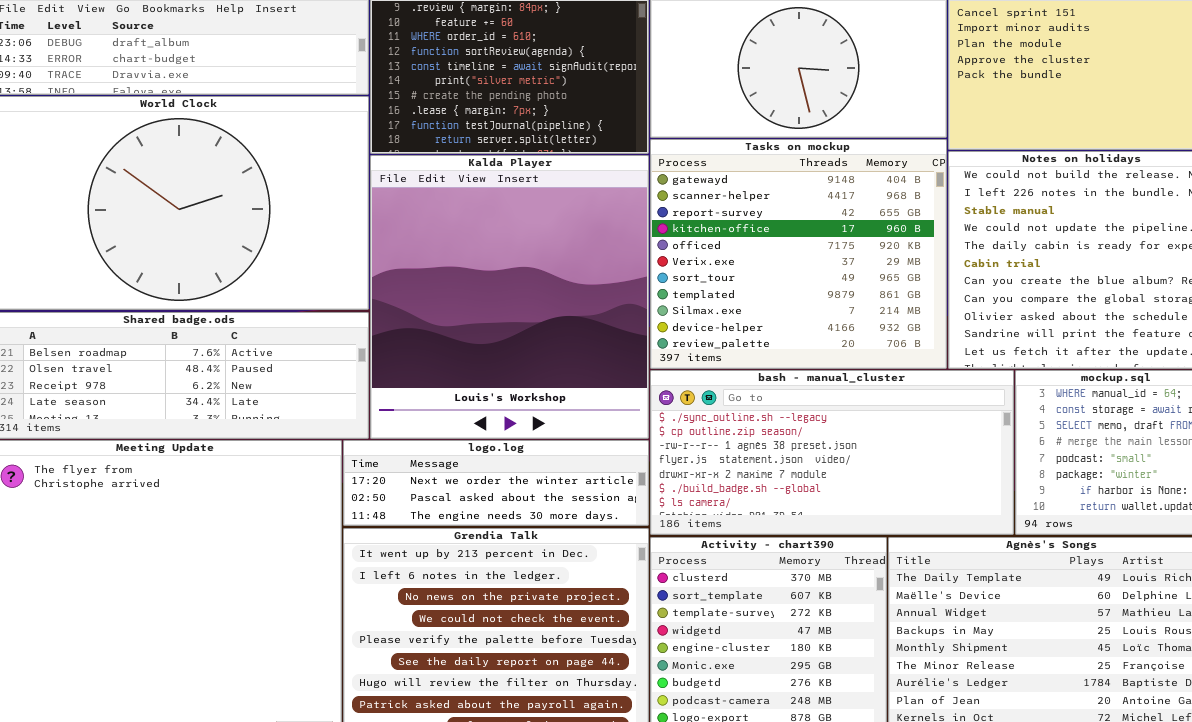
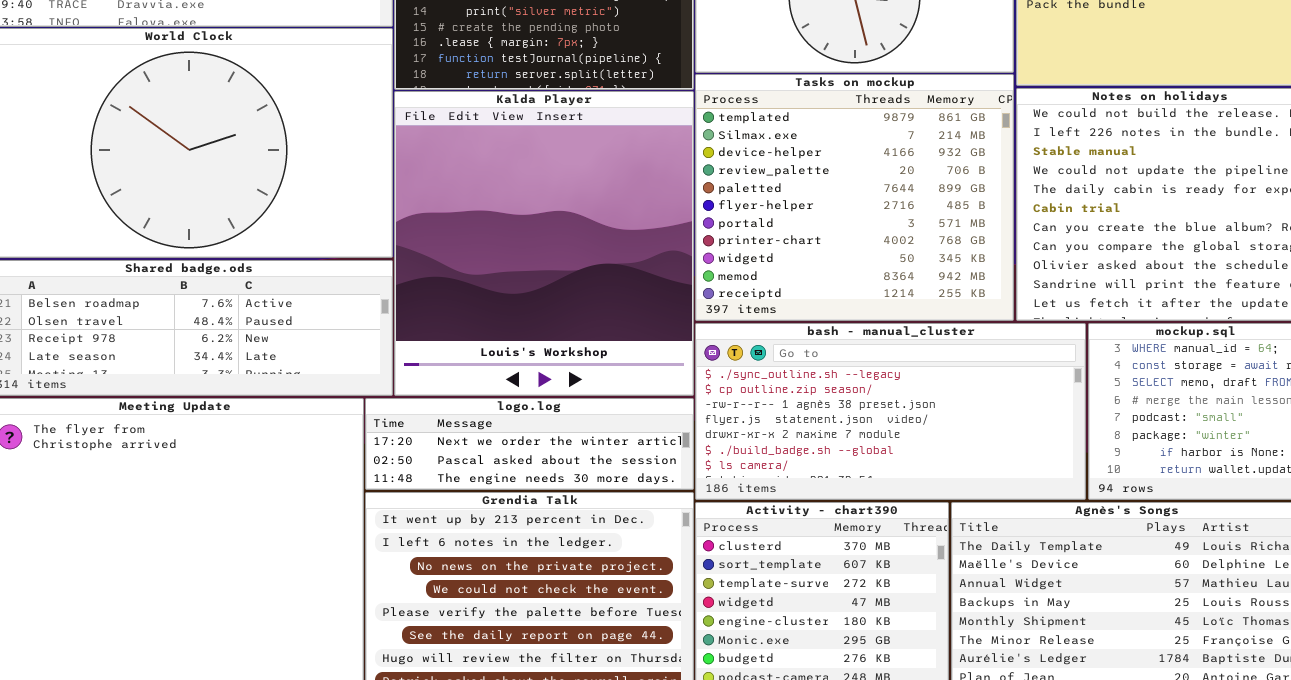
Tasks on mockup: [650,139,947,369] -> [695,74,1014,321], scrolled down 7 rows

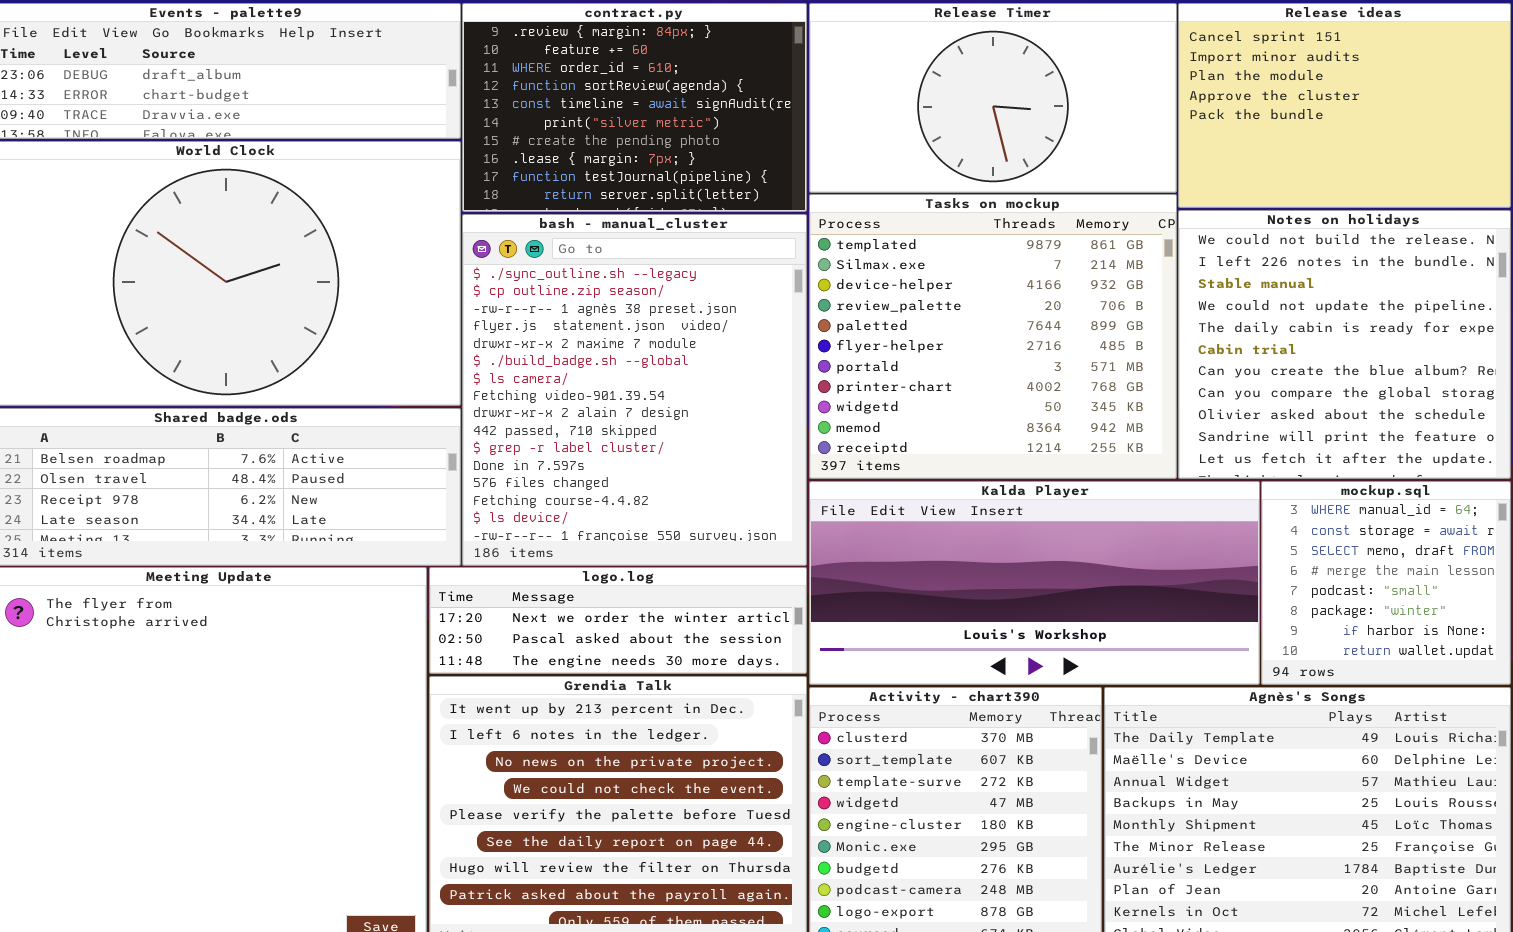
Kalda Player: [394,91,694,396] -> [809,481,1260,685], moved, resized
bash - manual_cluster: [695,323,1086,500] -> [462,214,807,566], moved, resized

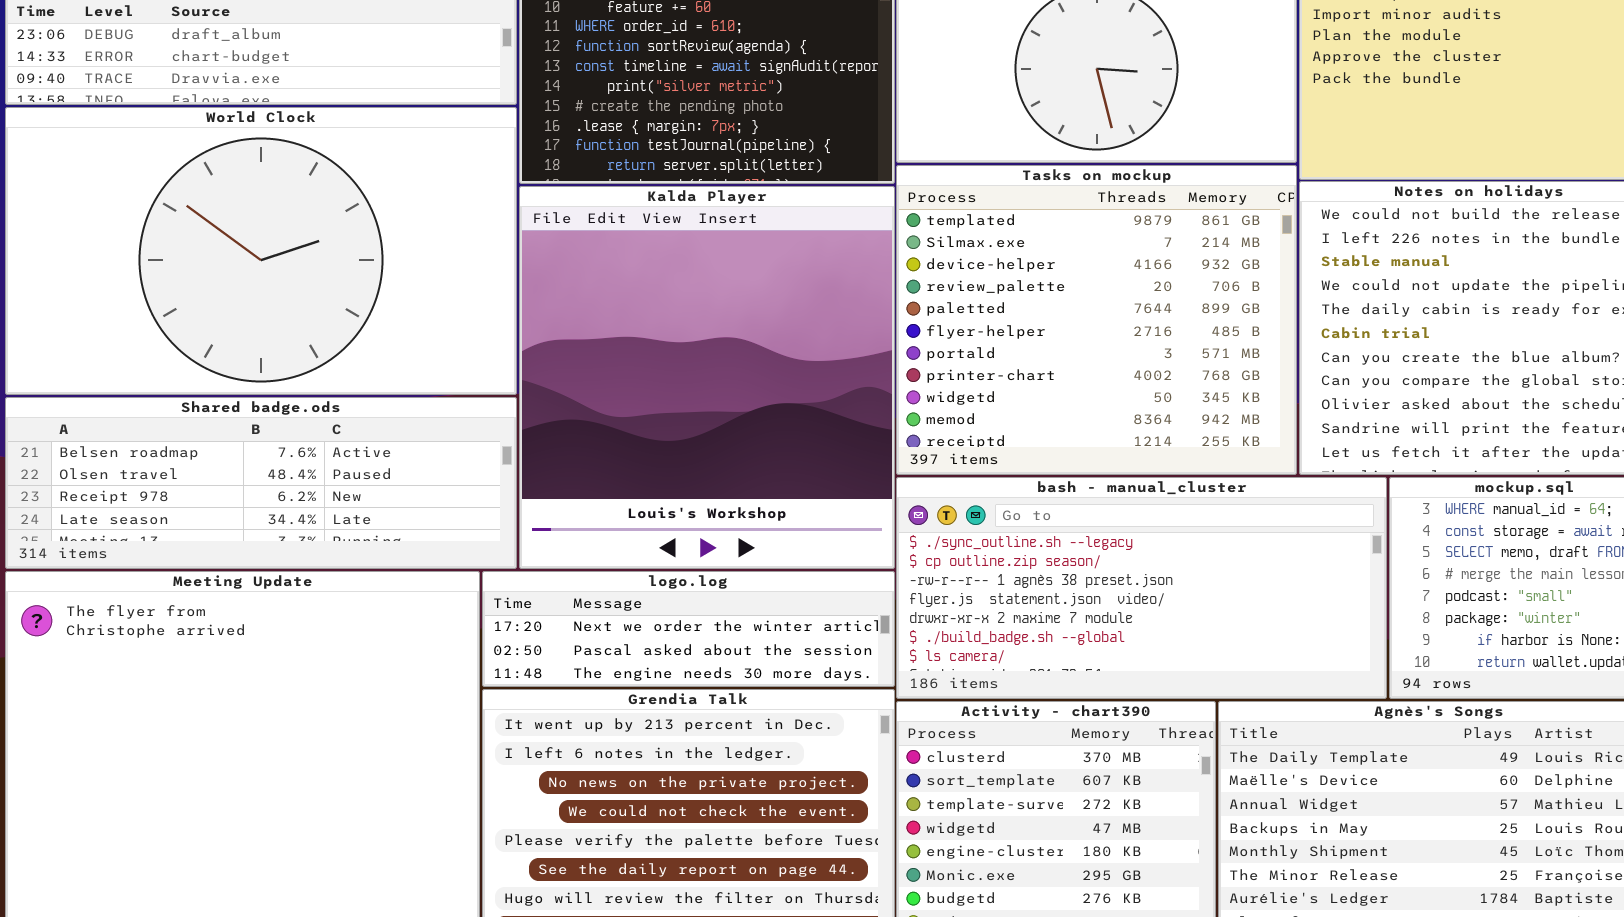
bash - manual_cluster: [462,214,807,566] -> [896,477,1387,699], moved, resized
Kalda Player: [809,481,1260,685] -> [519,186,895,569], moved, resized

